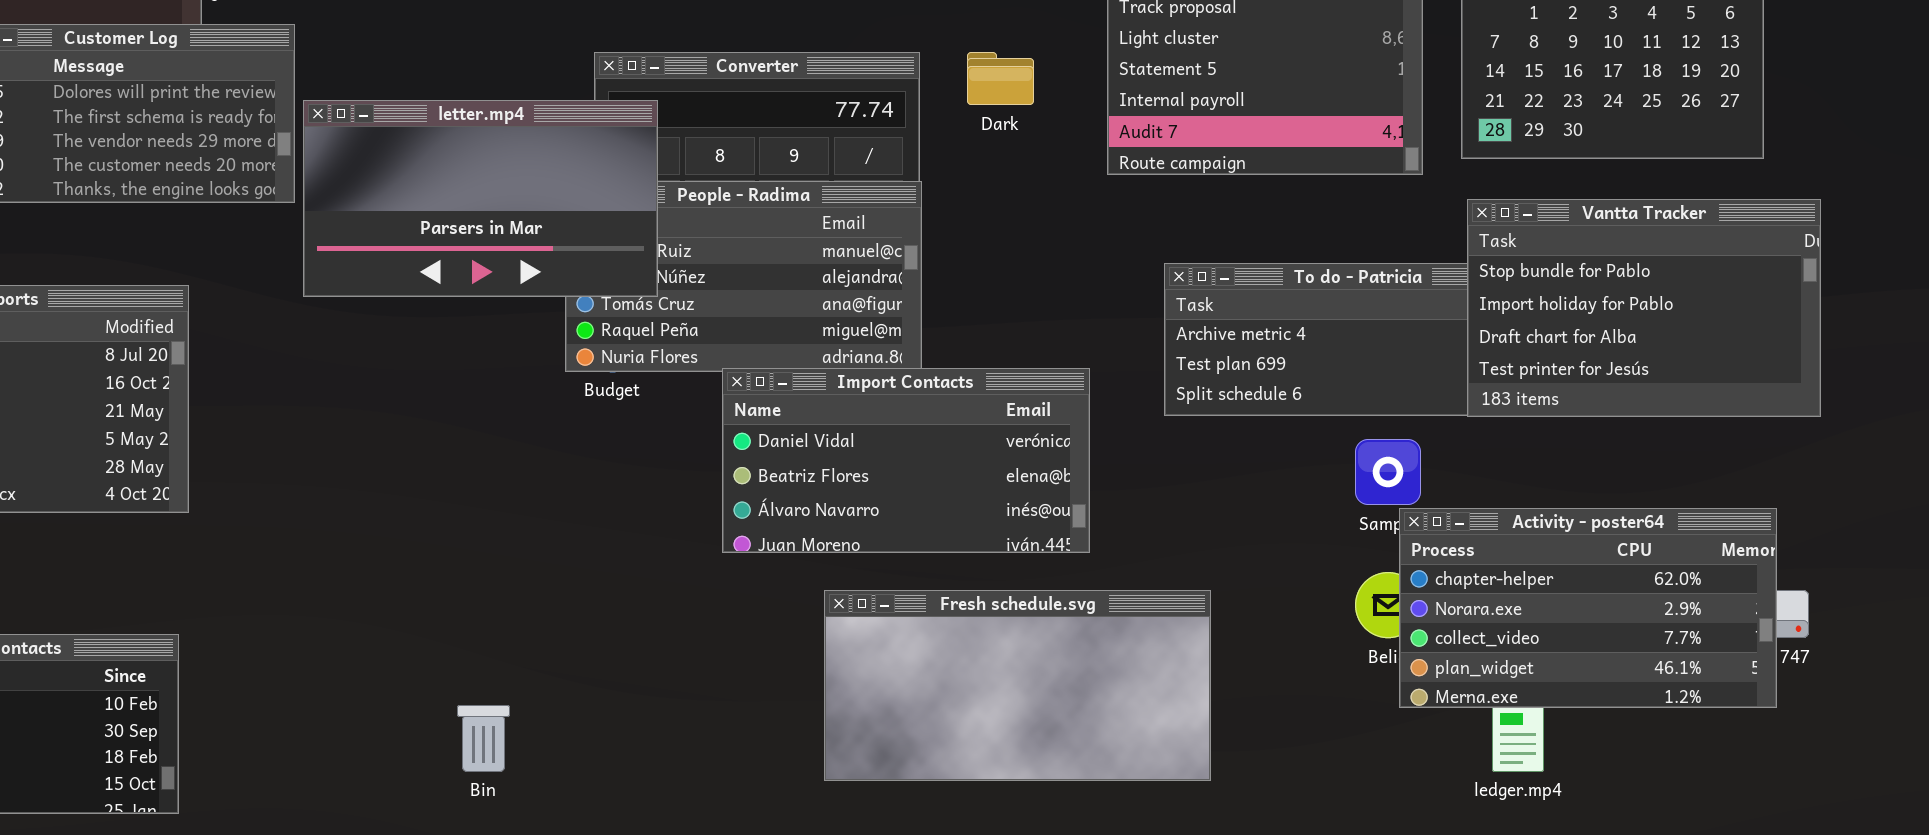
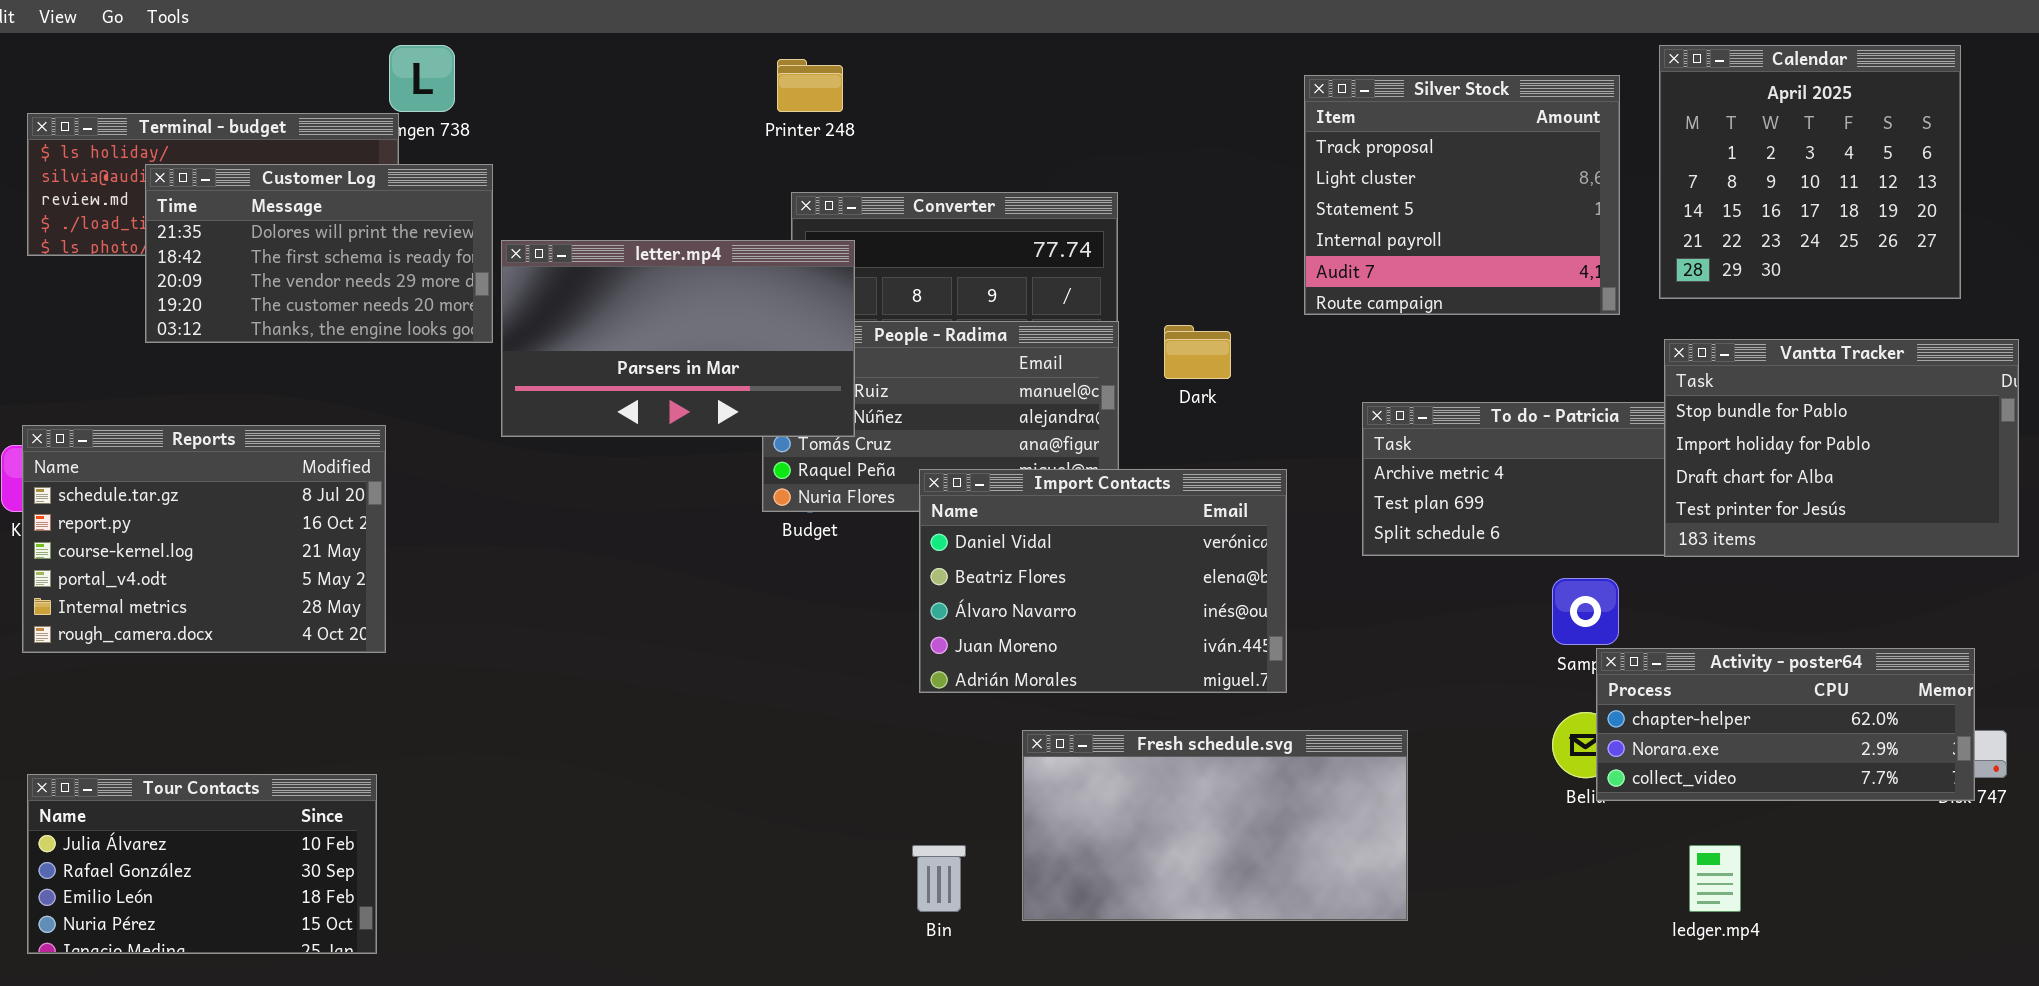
Dark: [967,52,1034,105] -> [1164,325,1231,379], moved
Import Contacts: [722,368,1090,553] -> [919,469,1287,693], resized
Activity - poster64: [1399,508,1777,708] -> [1596,648,1975,801], resized
Bin: [457,705,510,772] -> [912,845,966,912], moved

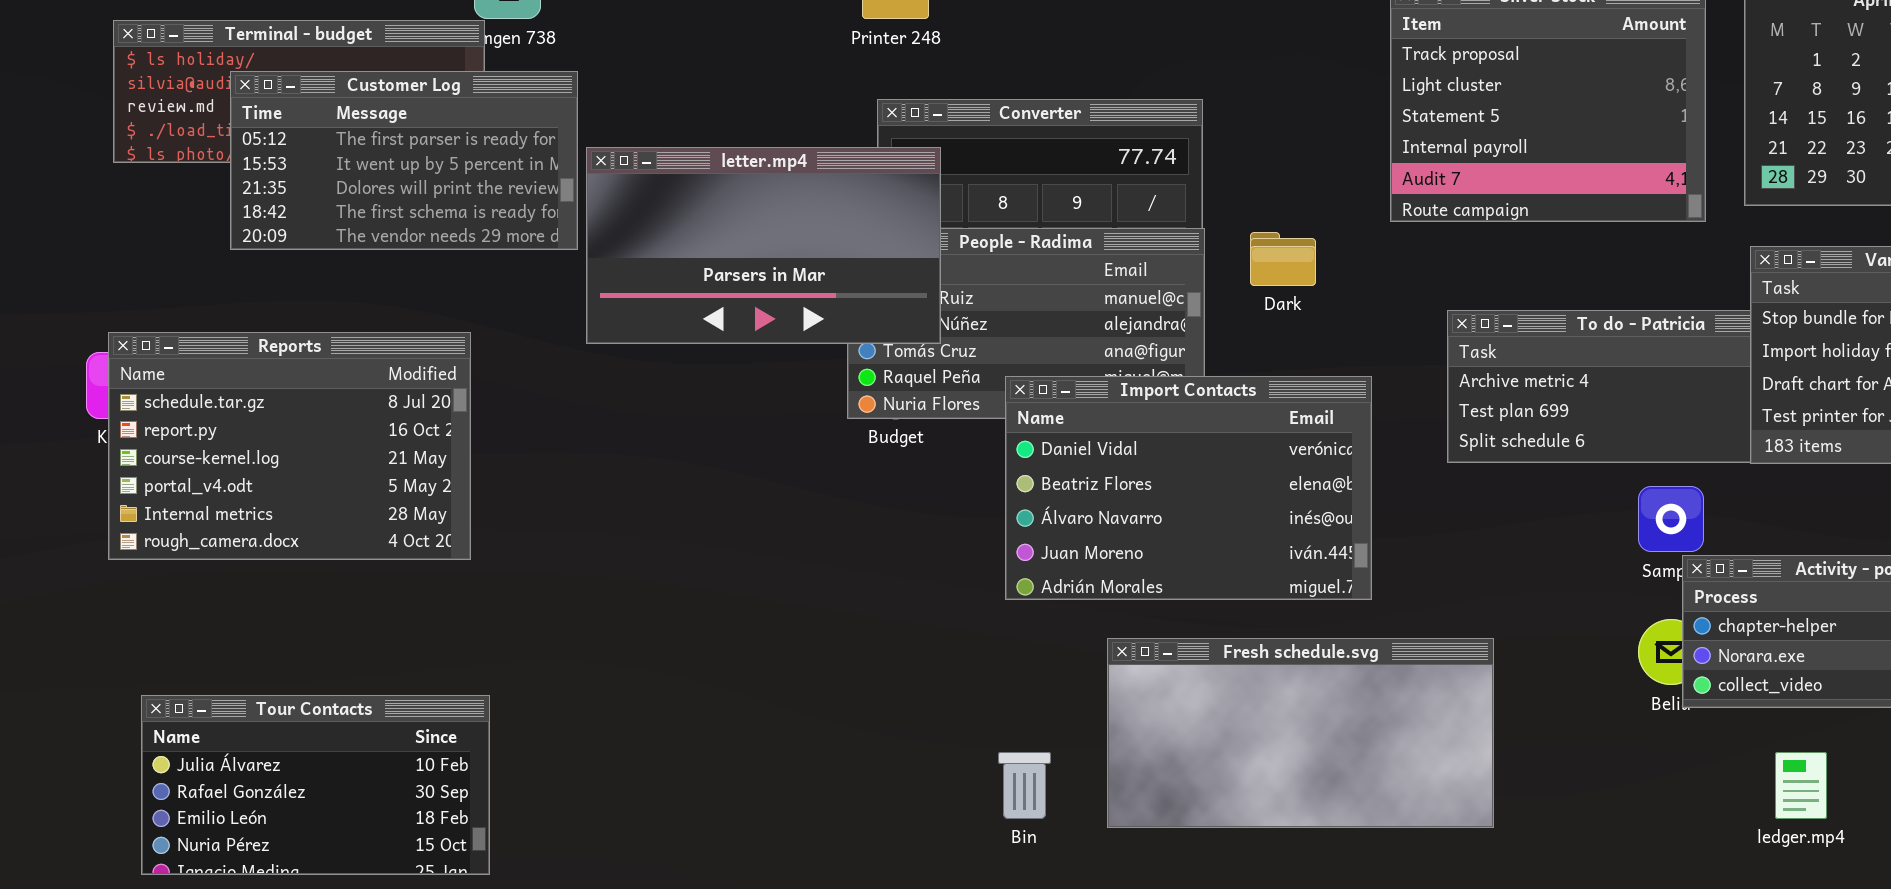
Customer Log: [145,164,493,343] -> [230,71,578,250], scrolled up 2 rows
Tour Contacts: [27,774,377,954] -> [141,695,490,875], moved

